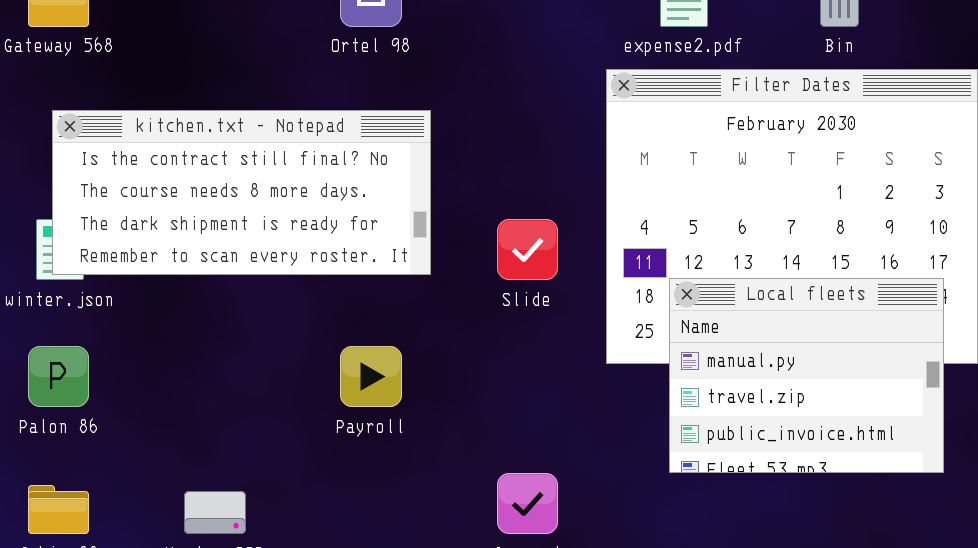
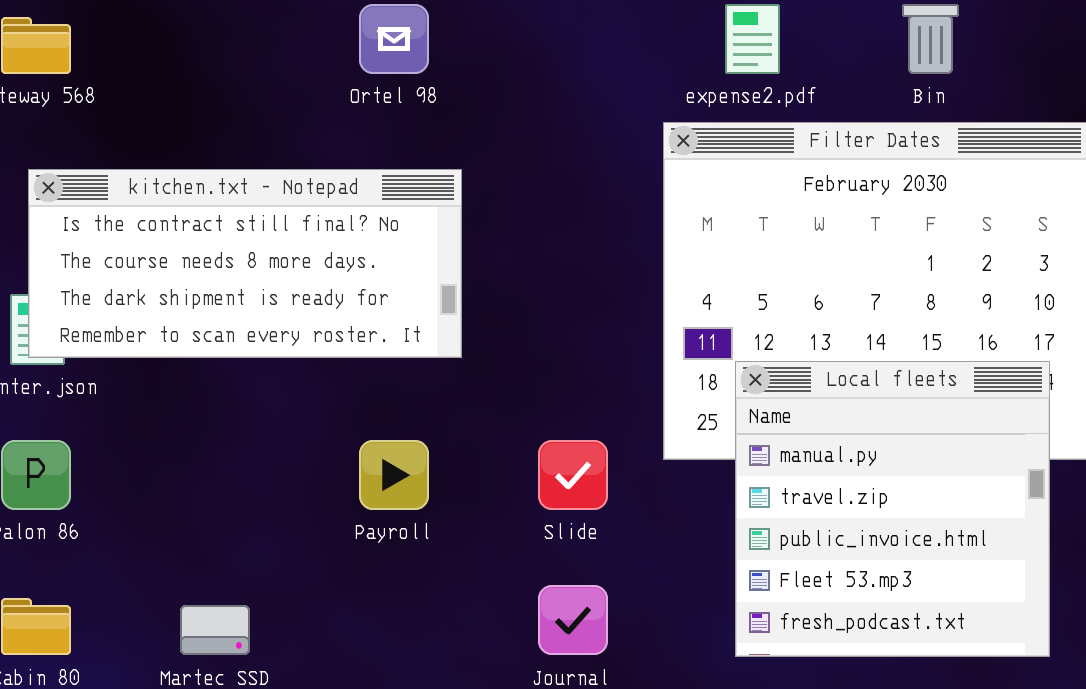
Slide: [497,219,558,280] -> [538,440,608,510], moved
Local fleets: [669,278,944,473] -> [735,361,1050,657], resized

